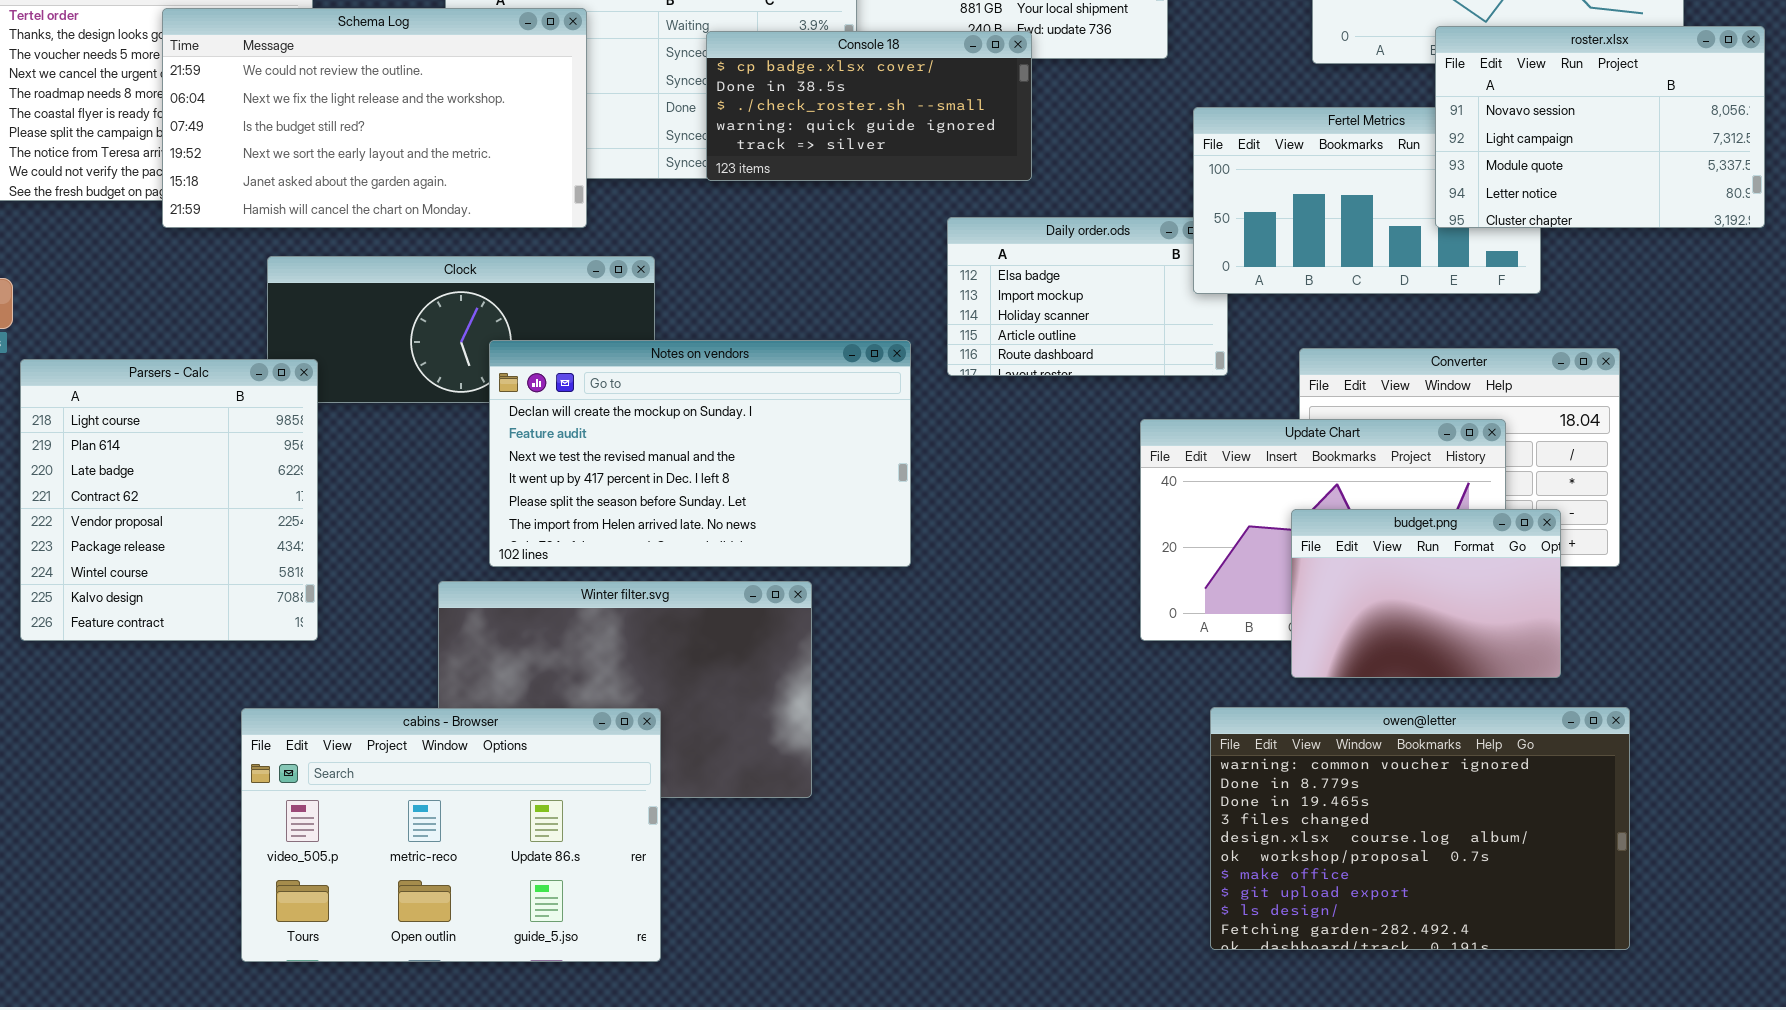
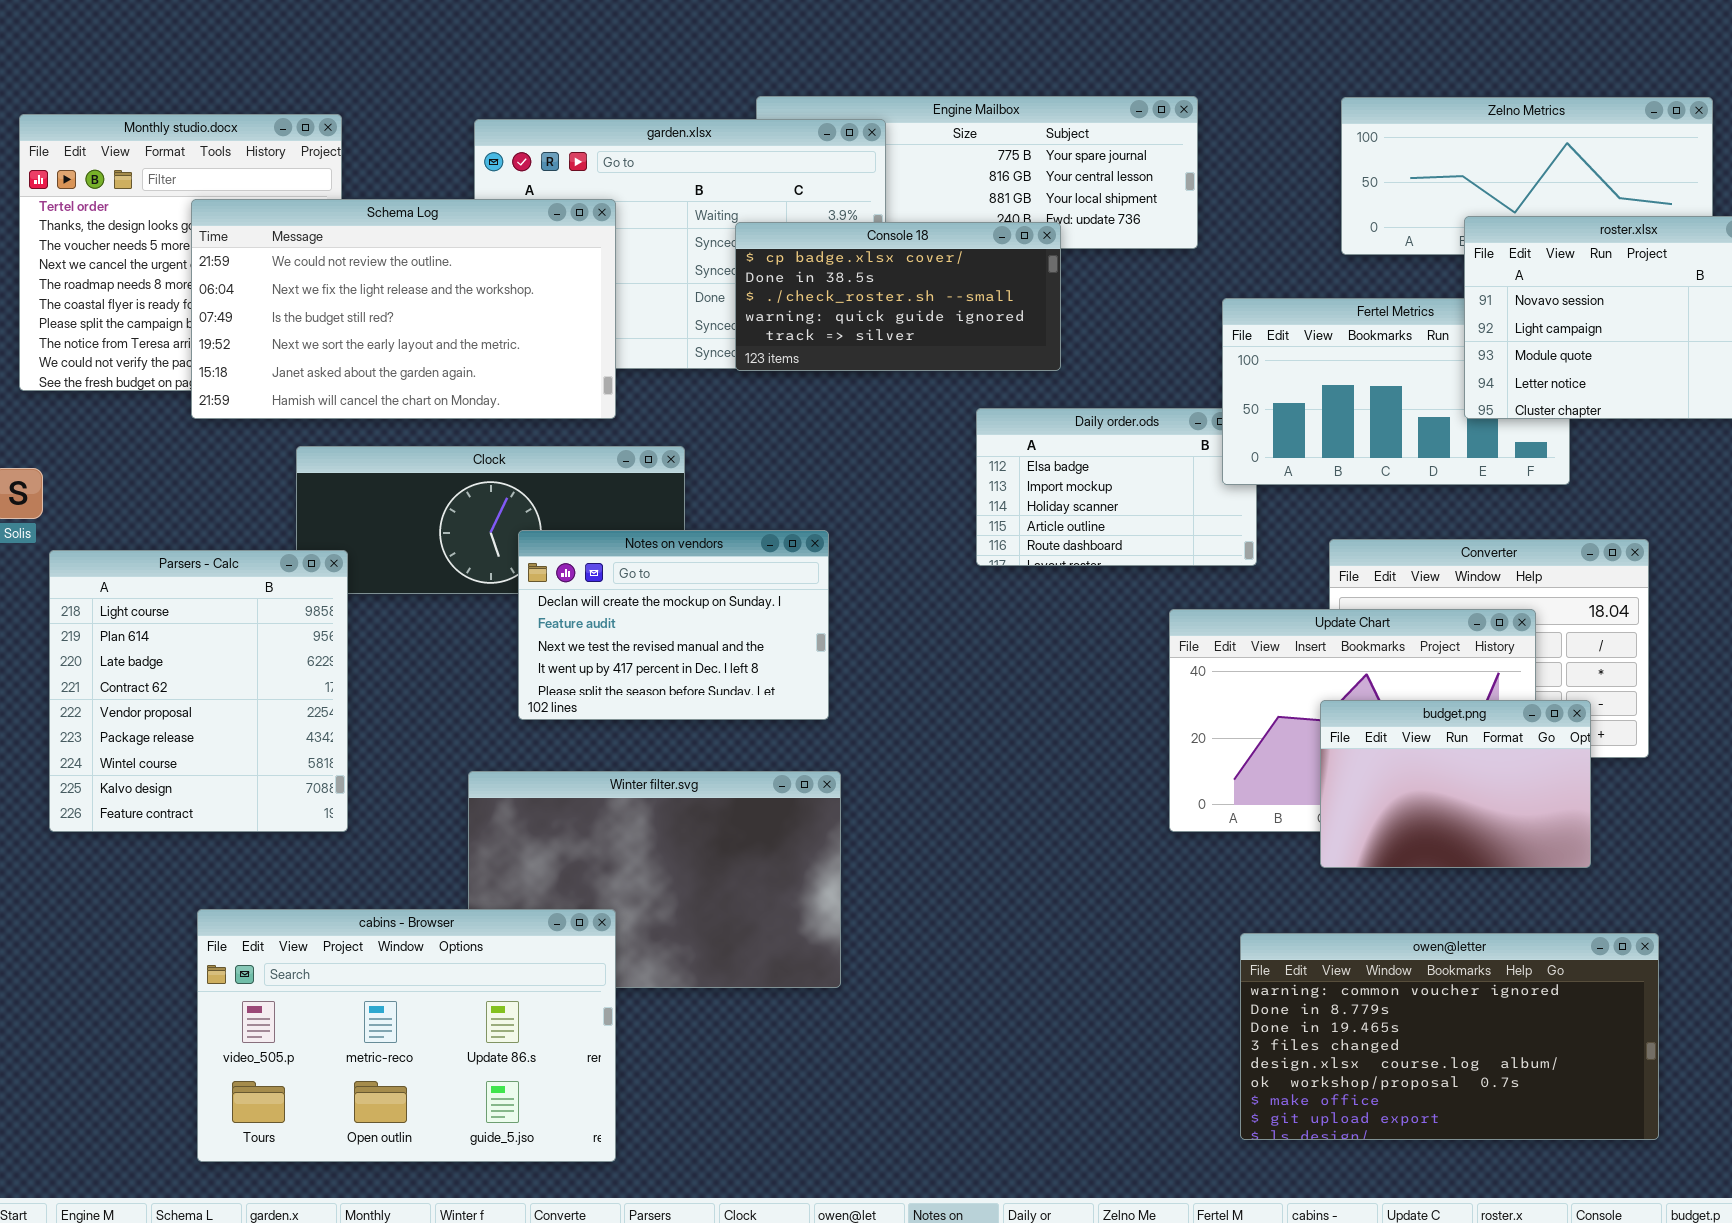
Notes on vendors: [489,340,911,567] -> [518,530,829,720], resized
owen@letter: [1210,707,1630,950] -> [1240,933,1659,1140], resized
cabins - Browser: [241,708,661,962] -> [197,909,616,1162], moved

